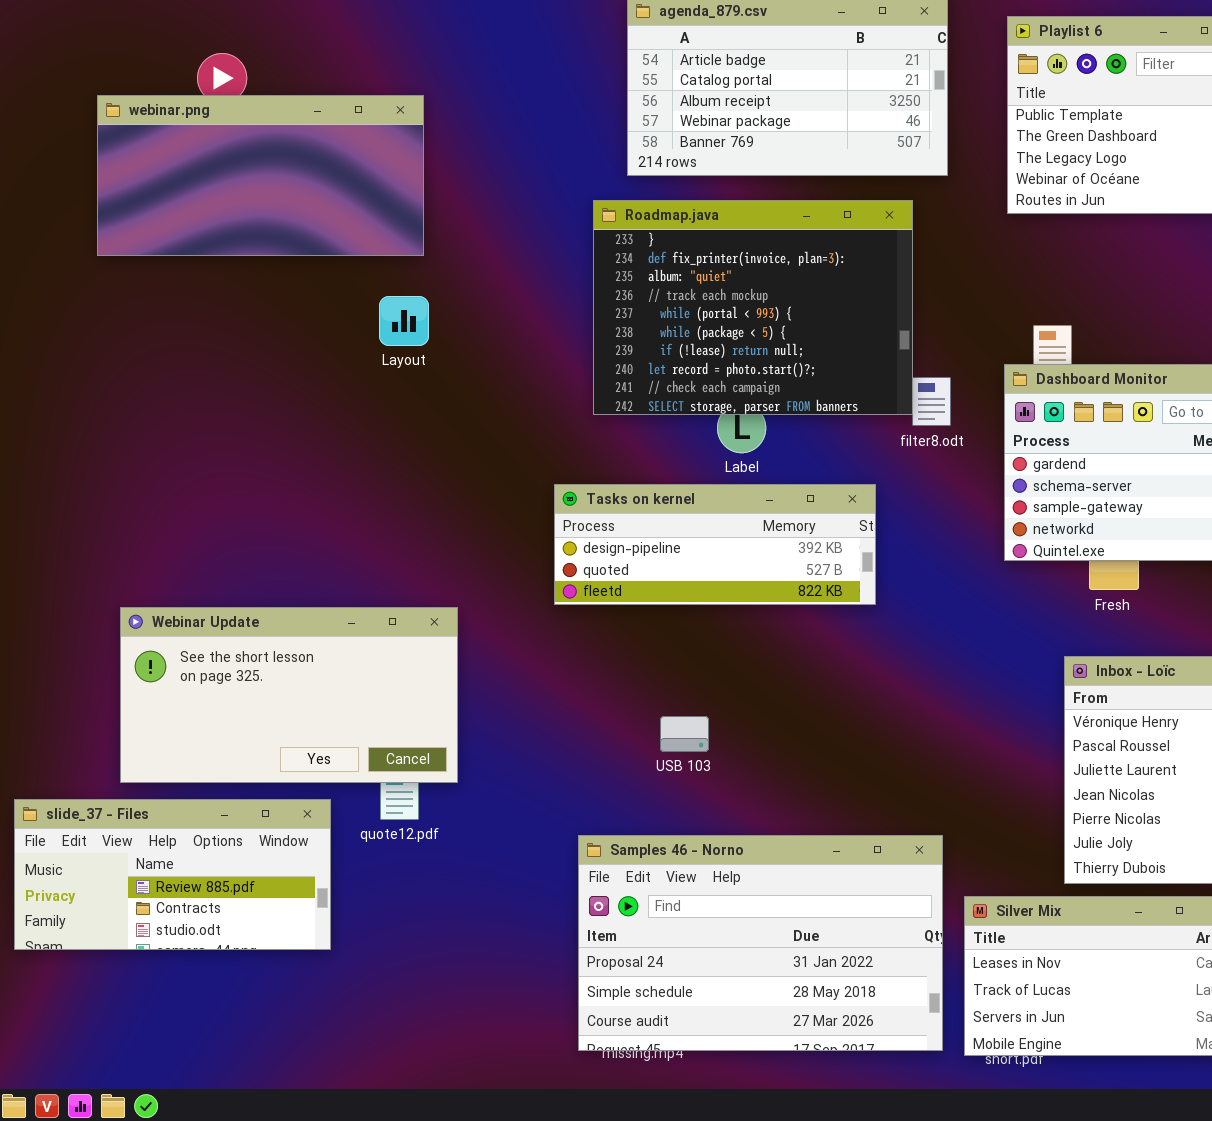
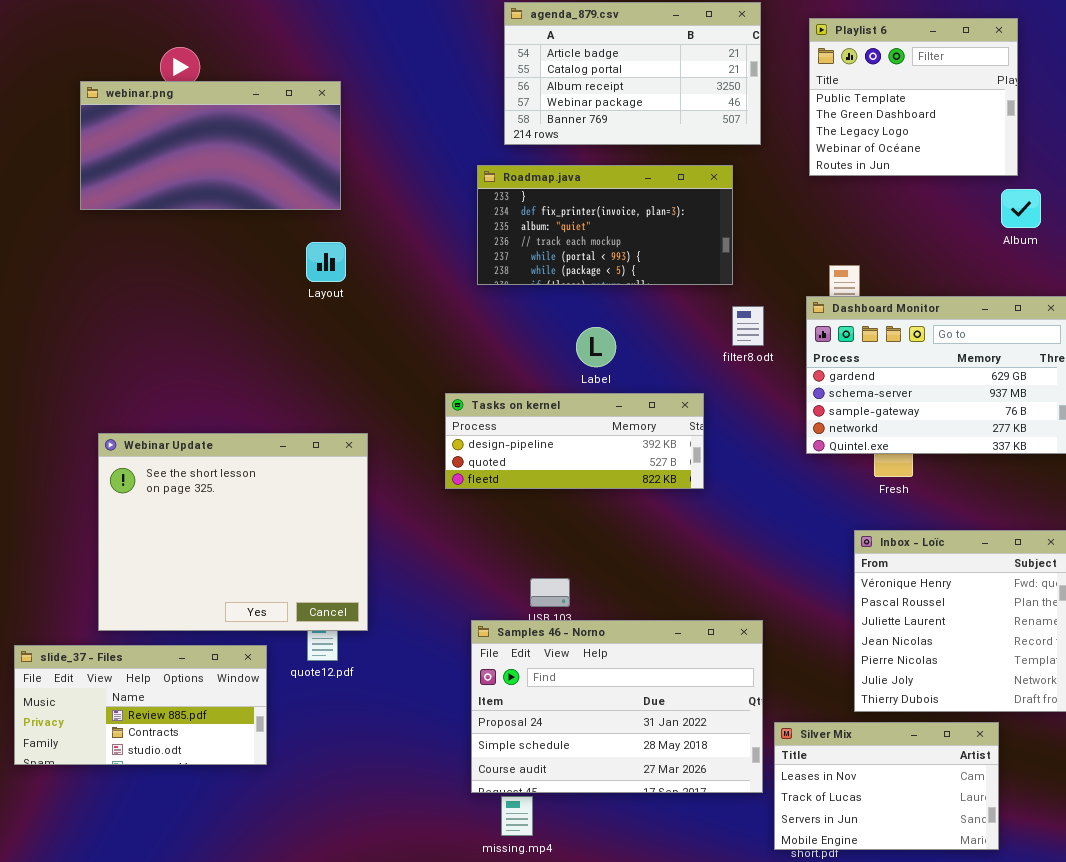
Roadmap.java: [593,200,913,415] -> [477,165,733,285], resized
Webinar Update: [120,607,458,783] -> [98,433,368,631], resized
Samples 46 - Norno: [578,835,943,1051] -> [471,620,763,793], moved

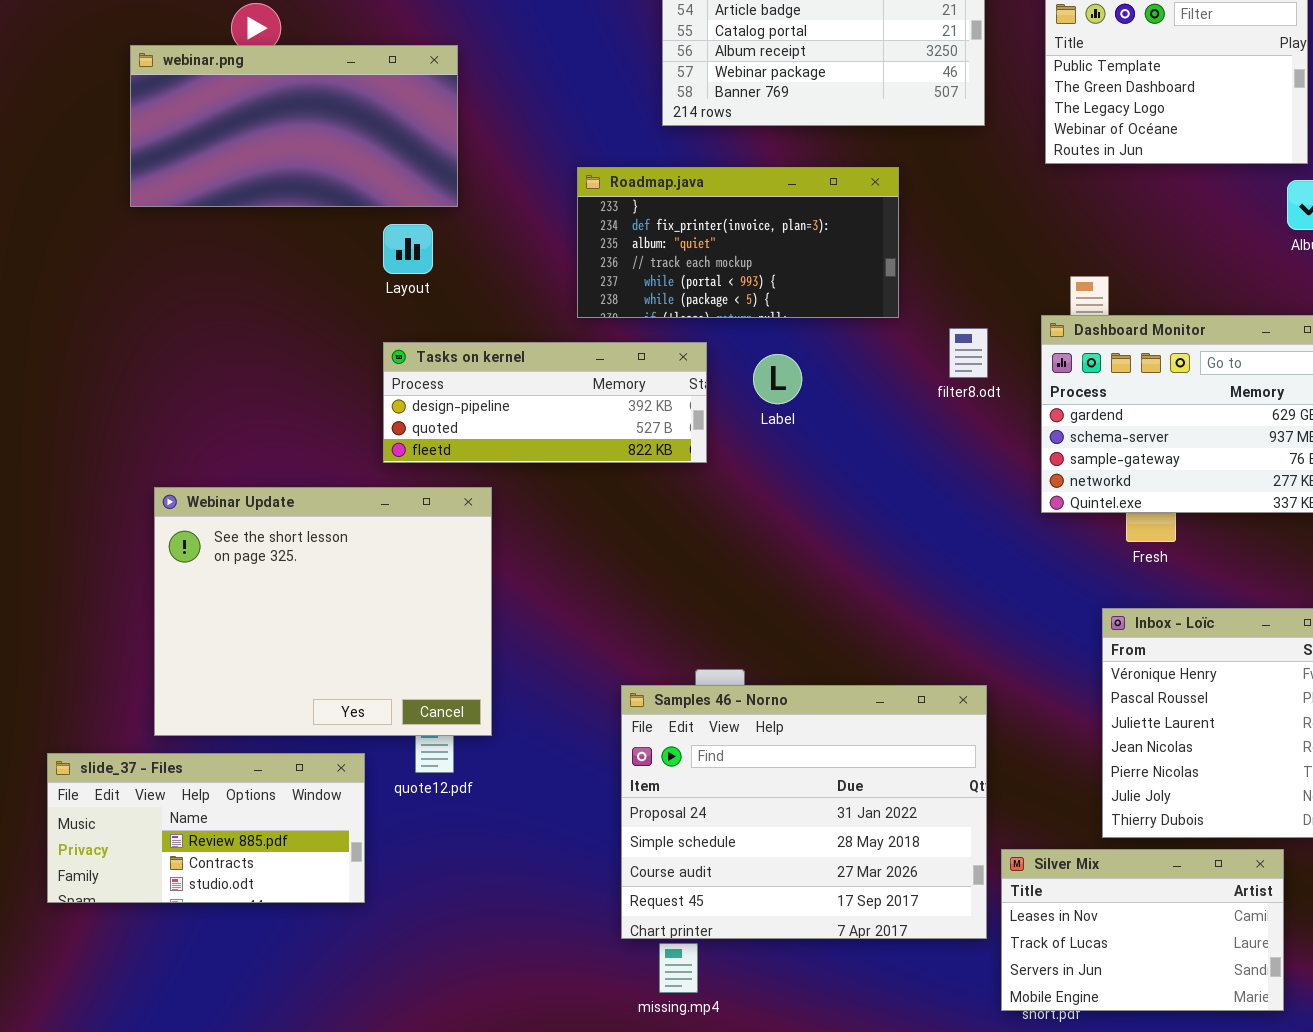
Roadmap.java: [477,165,733,285] -> [577,167,899,318], moved
Layout: [306,242,346,282] -> [383,224,433,274], moved
Tasks on kernel: [445,393,704,489] -> [383,342,707,463], moved
Samples 46 - Norno: [471,620,763,793] -> [621,685,987,939], resized

